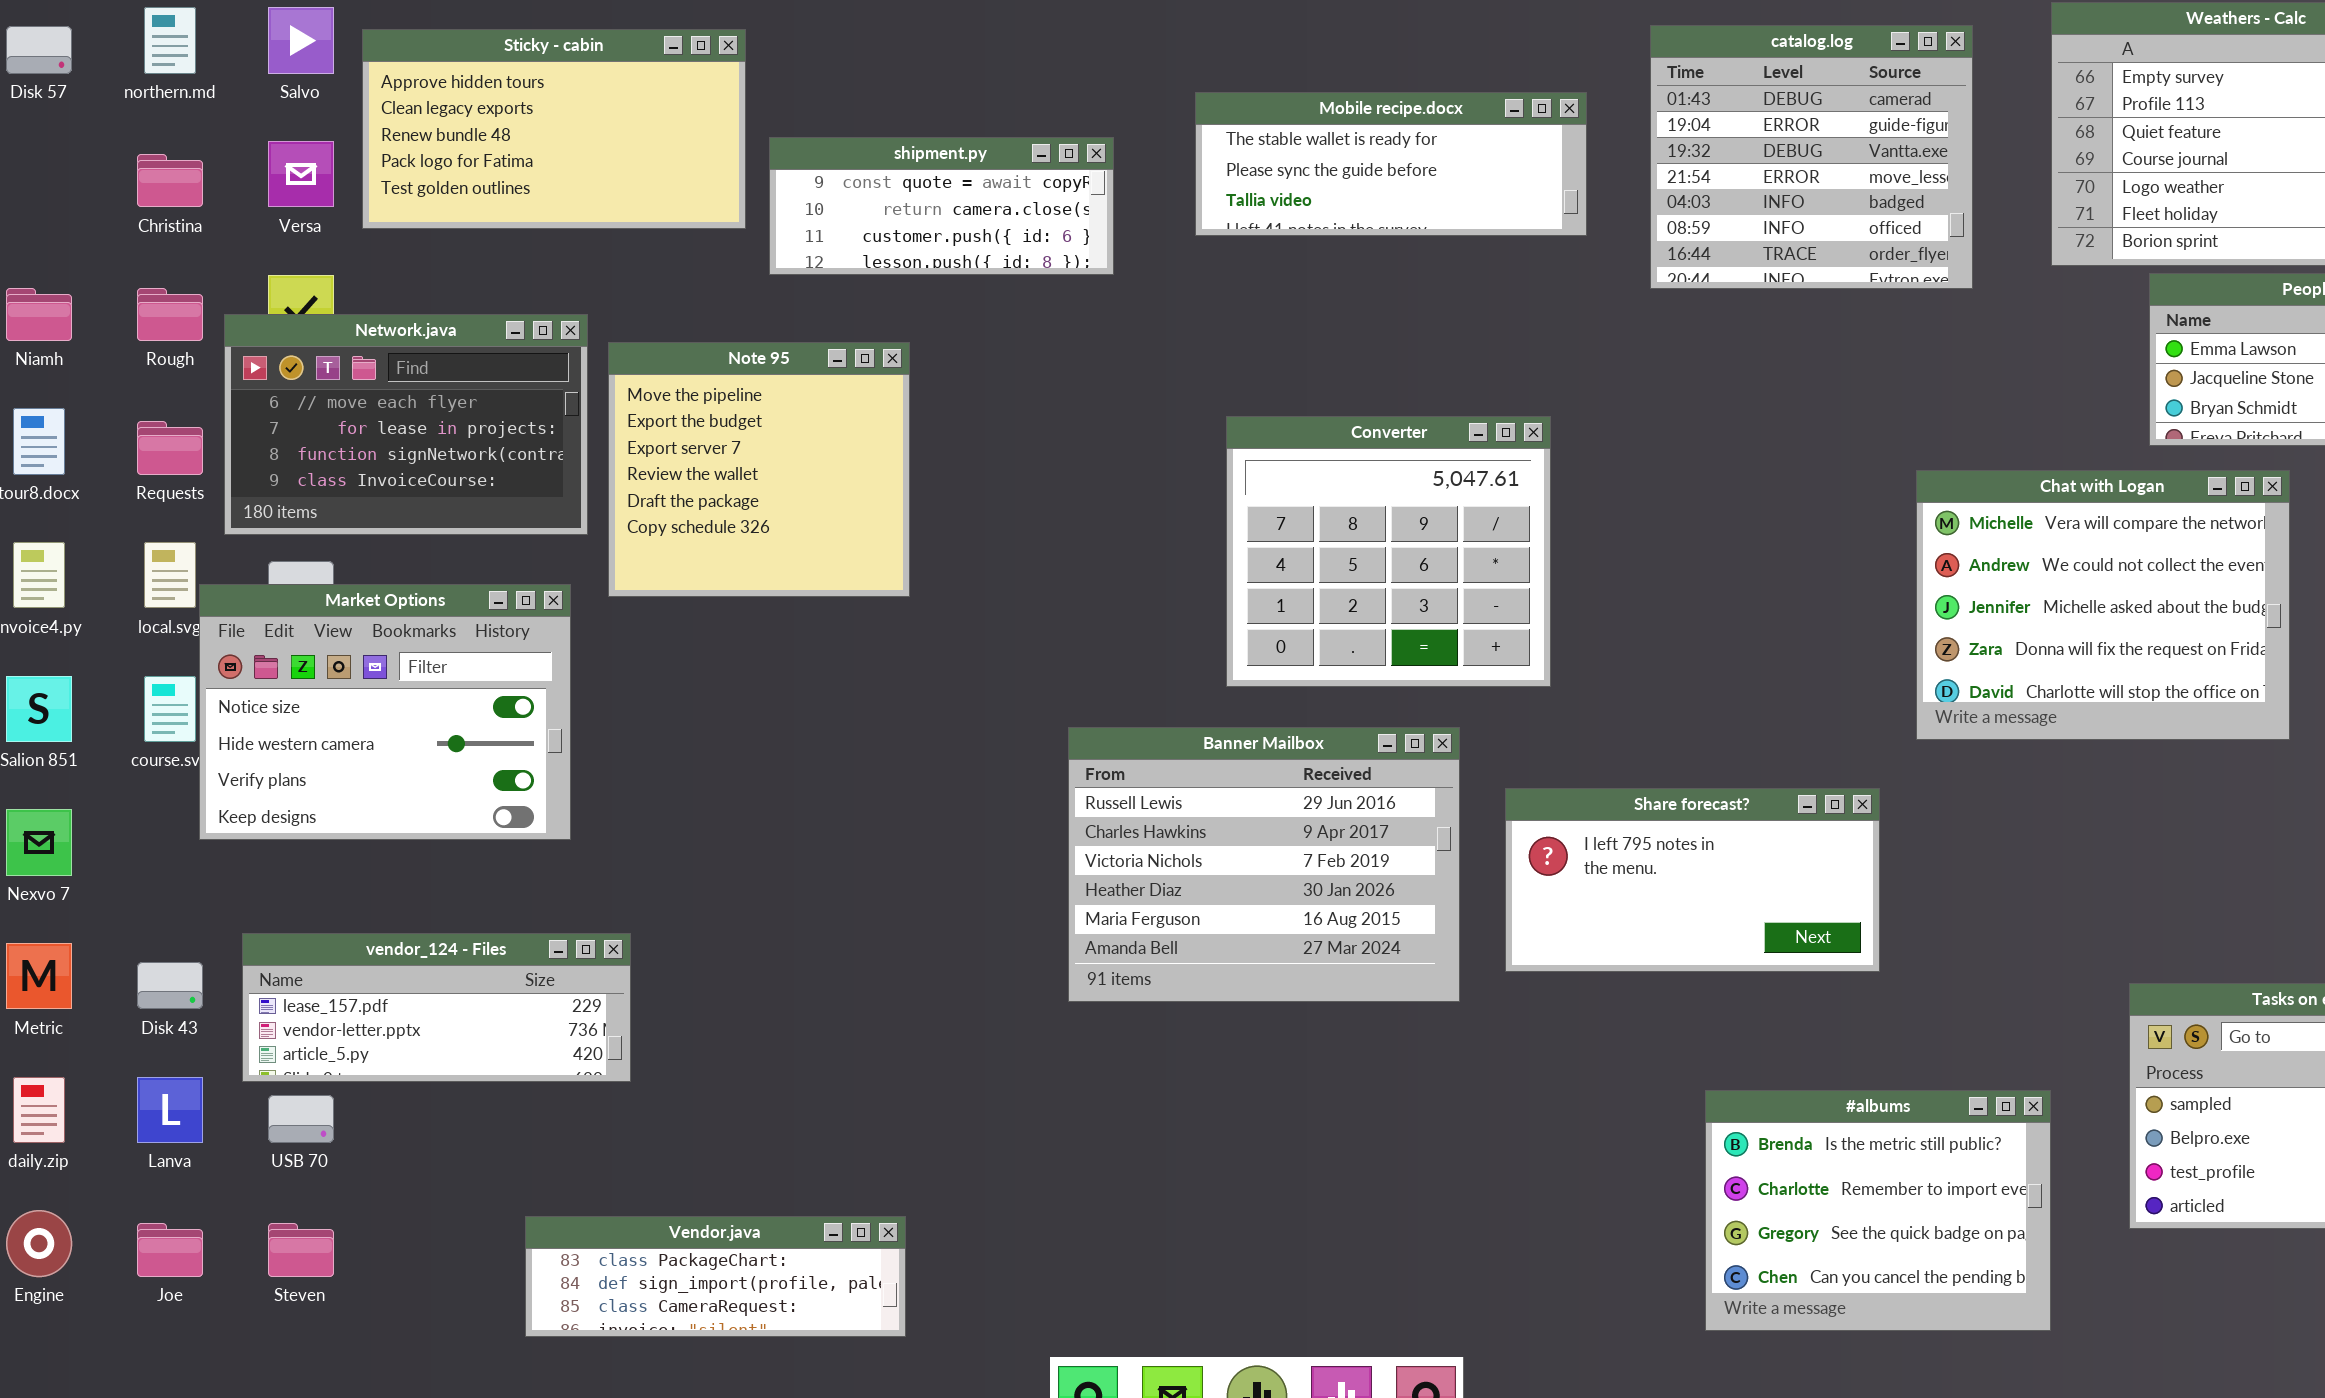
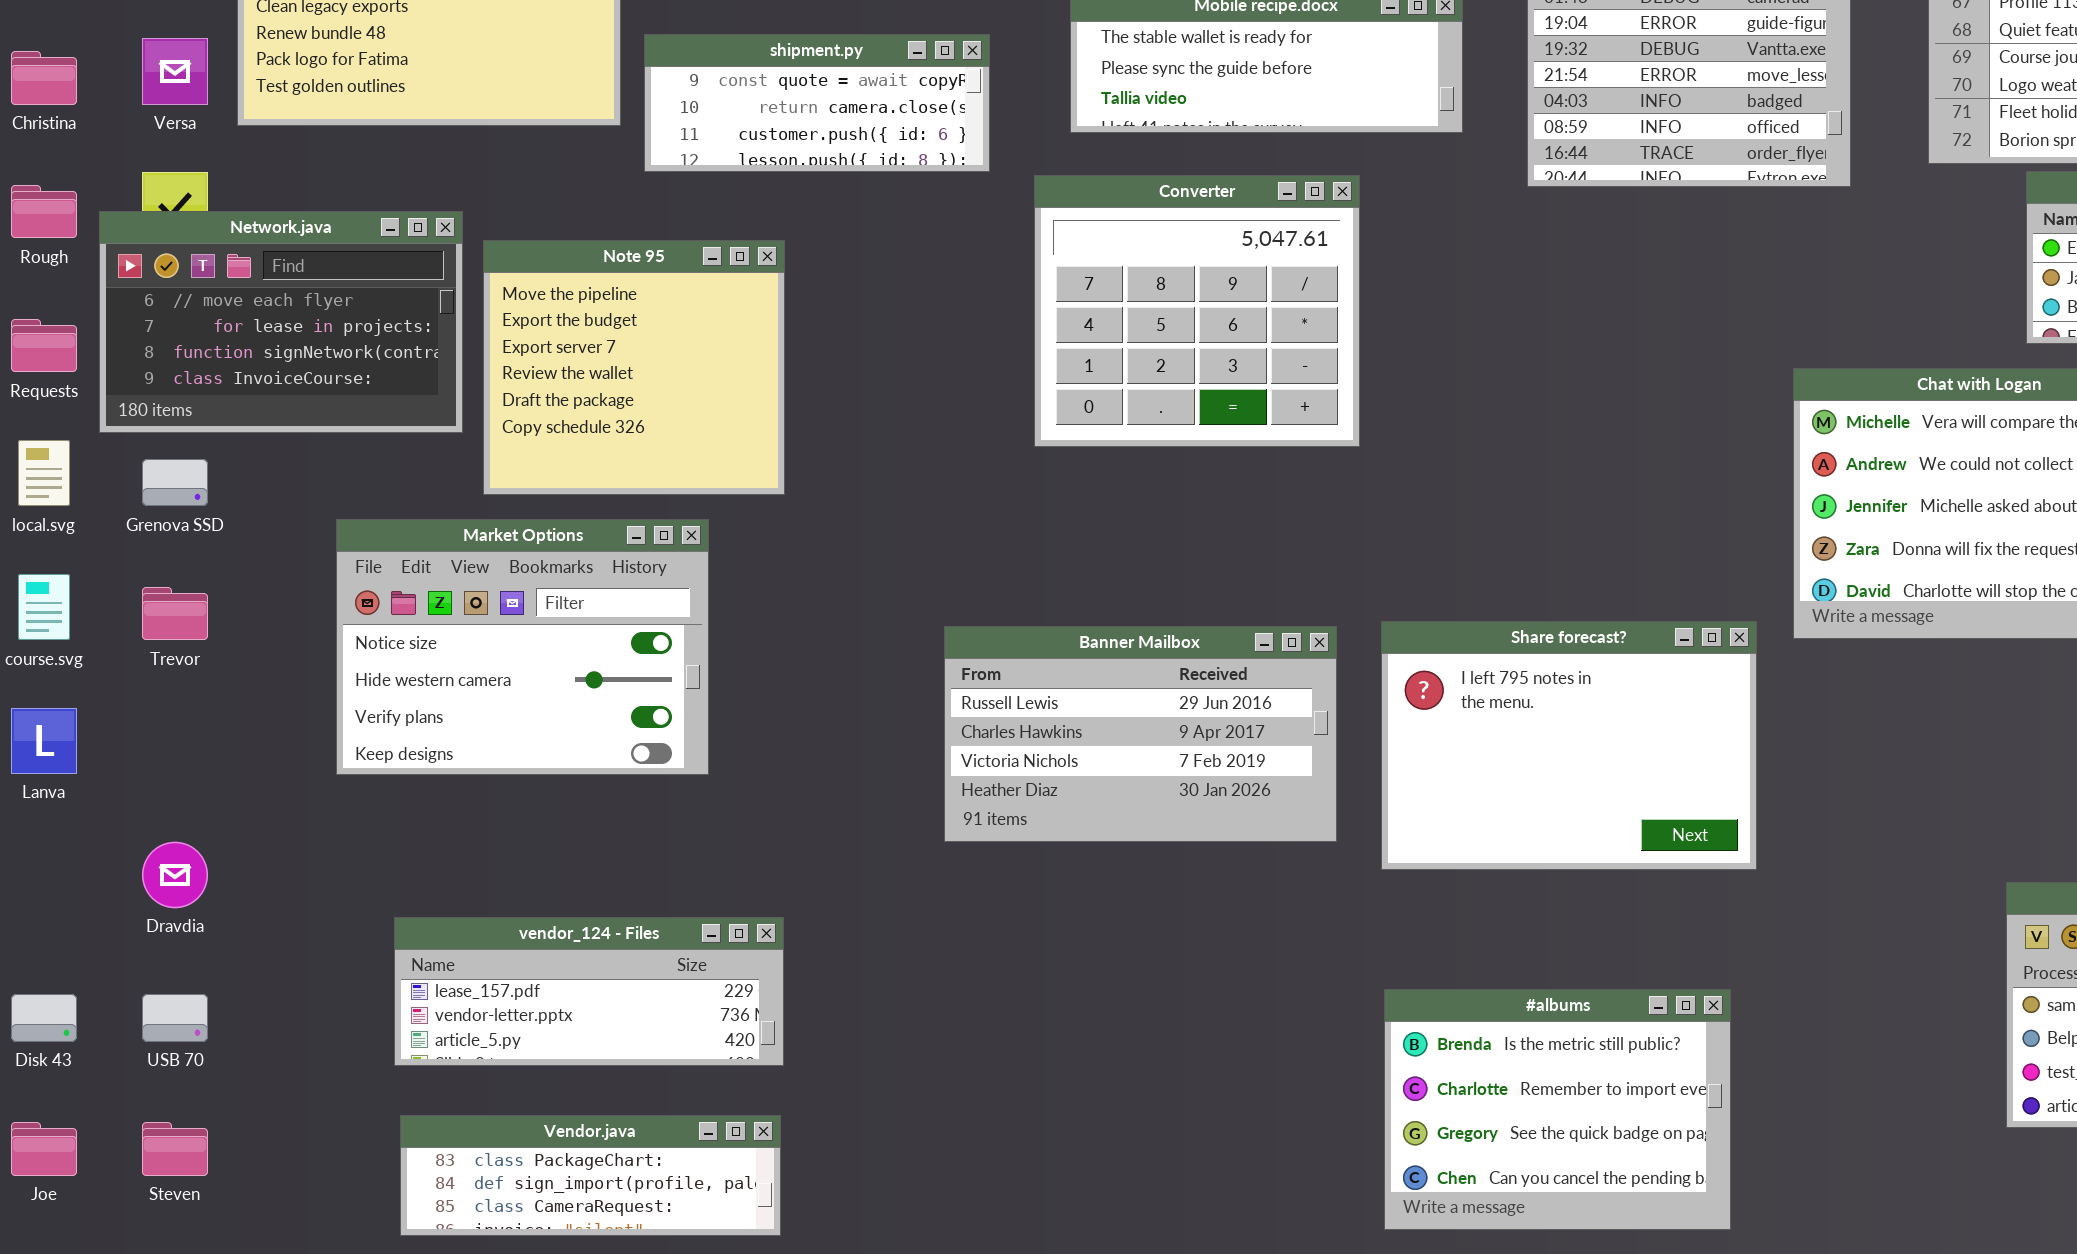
Converter: [1226,416,1551,687] -> [1034,175,1360,447], moved
Market Options: [199,584,571,840] -> [336,519,709,775], moved
Banner Mailbox: [1068,727,1460,1002] -> [944,626,1337,842], resized
Share forecast?: [1505,788,1880,972] -> [1381,621,1757,870], resized
vendor_124 - Files: [242,933,631,1082] -> [394,917,784,1066], moved
Disk 43: [137,962,203,1009] -> [11,994,77,1042], moved
Lanva: [137,1077,203,1143] -> [11,708,77,774], moved
#albums: [1705,1090,2051,1331] -> [1384,989,1731,1230], moved

